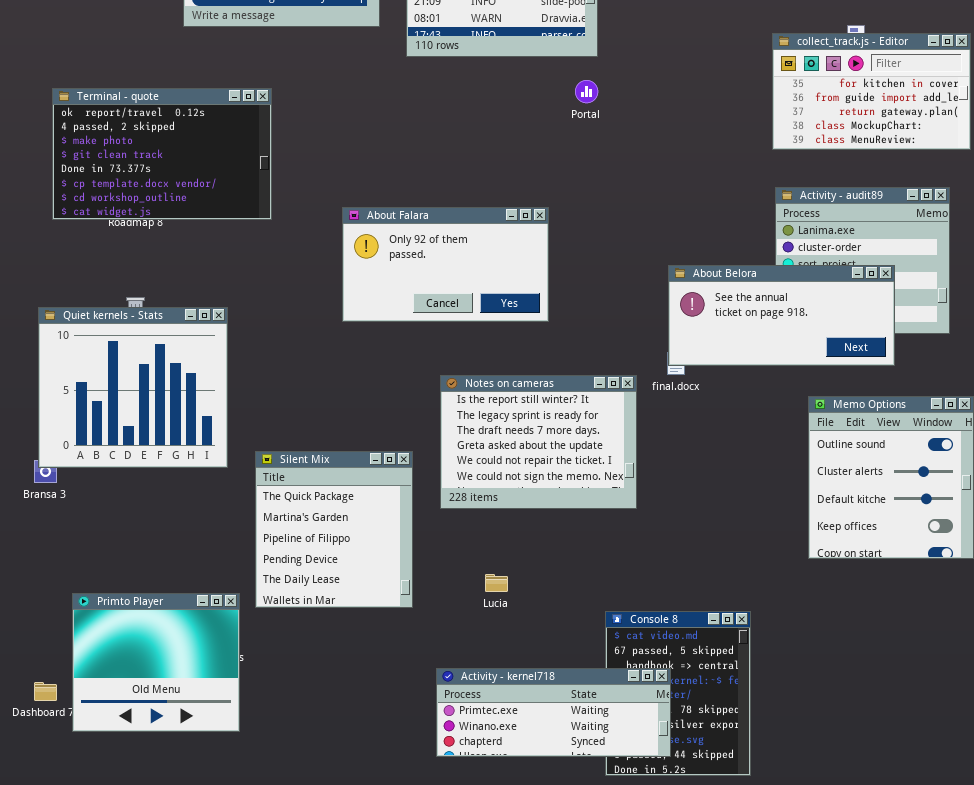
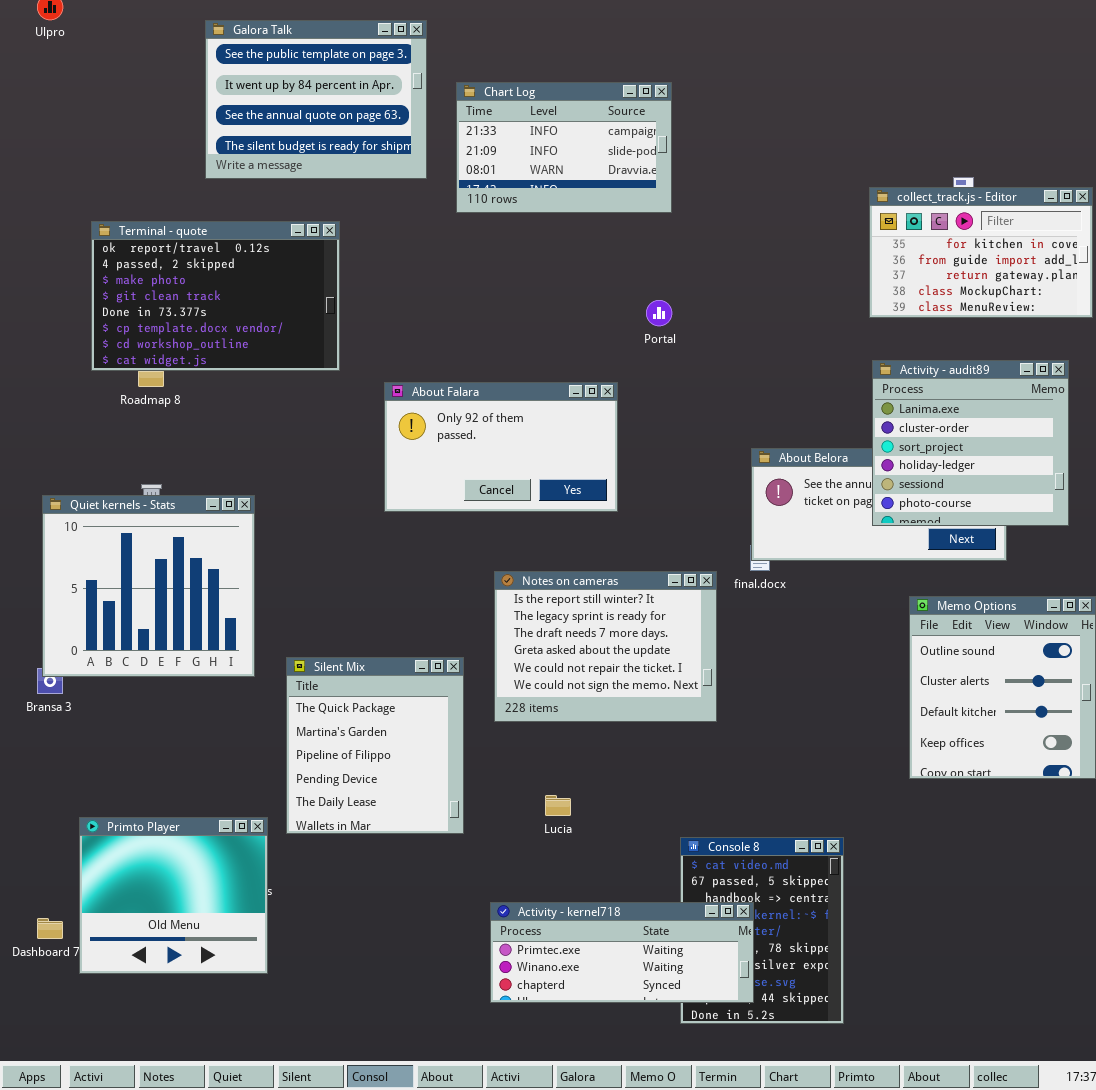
Portal: [575,80,598,103] -> [646,300,672,326], moved
Terminal - quote: [52,88,272,220] -> [91,221,340,371], moved
Activity - audit89: [775,187,950,334] -> [872,360,1069,526], raised

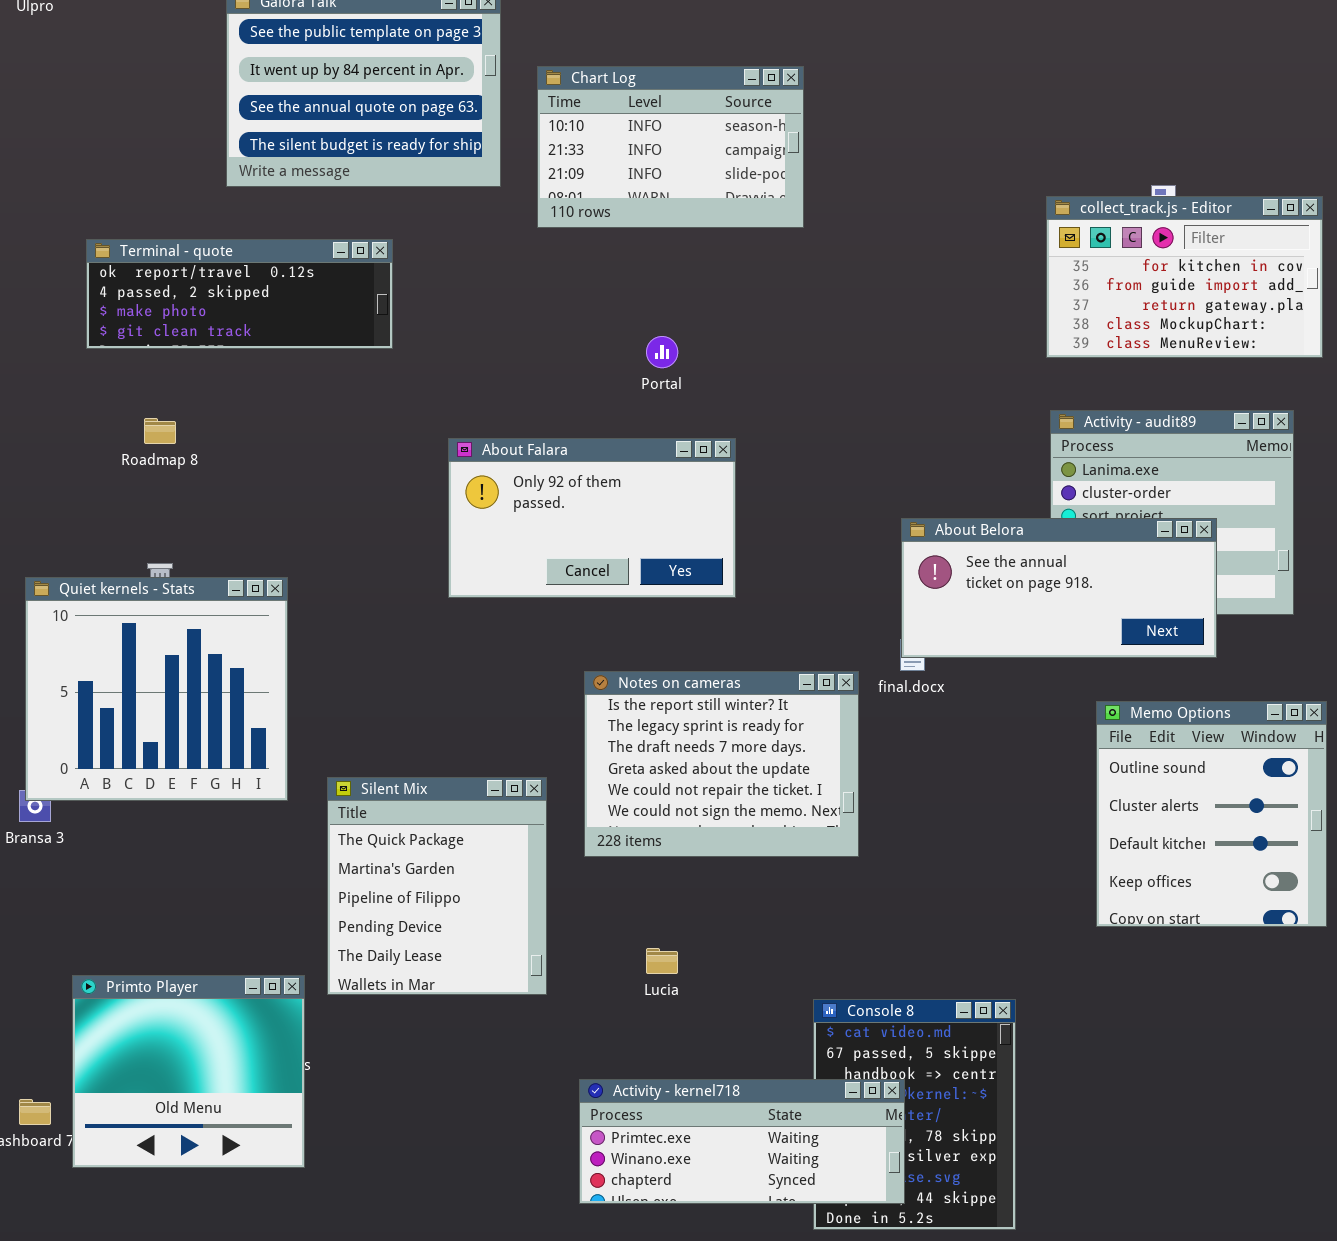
Chart Log: [456,82,672,213] -> [537,66,804,228], scrolled up 1 row
Terminal - quote: [91,221,340,371] -> [86,239,393,349], resized
Portal: [646,300,672,326] -> [646,336,678,368], moved
About Belora: [751,448,1007,561] -> [901,518,1217,658], raised

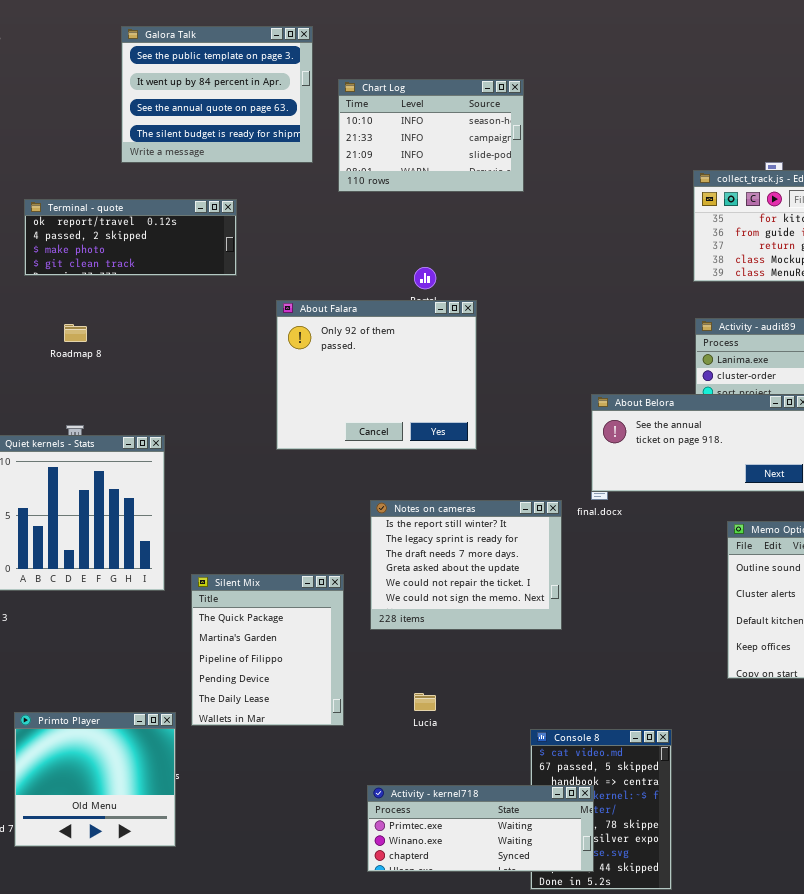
About Falara: [448,438,736,598] -> [276,300,477,450], resized

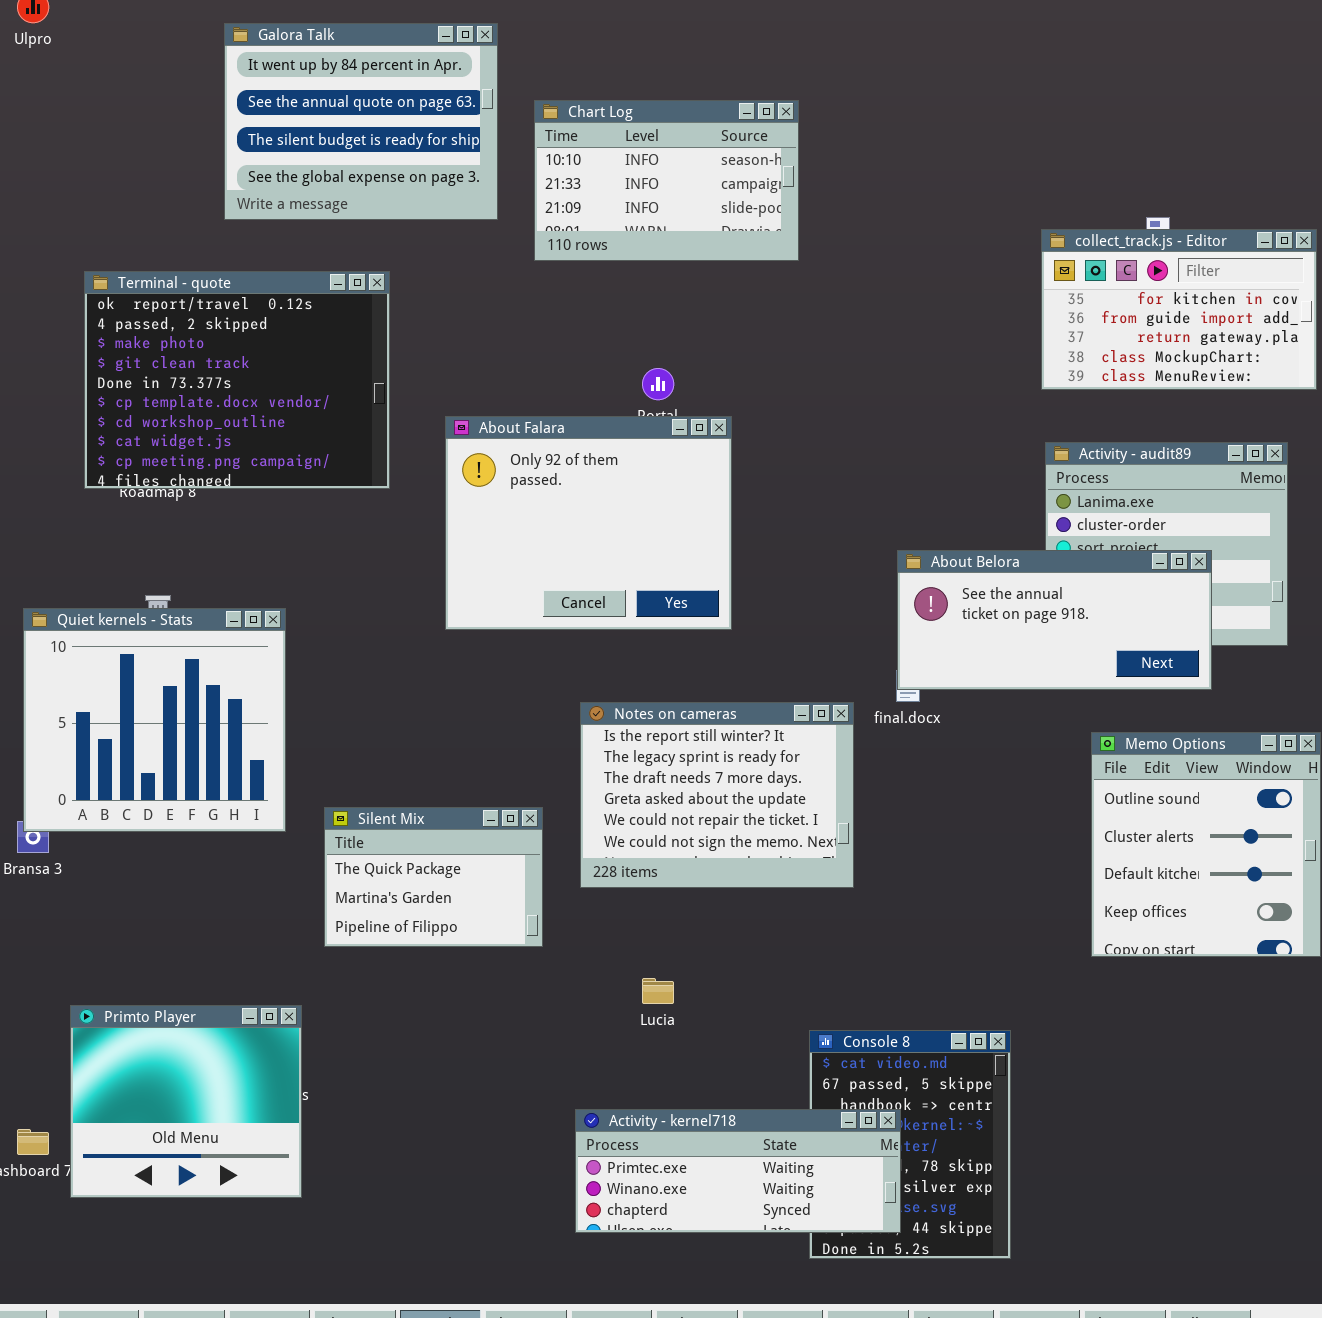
Galora Talk: [121,26,313,163] -> [224,23,498,220], scrolled down 1 row
Terminal - quote: [24,199,237,276] -> [84,271,390,489], resized
Silent Mix: [191,574,344,726] -> [324,807,543,947], resized

